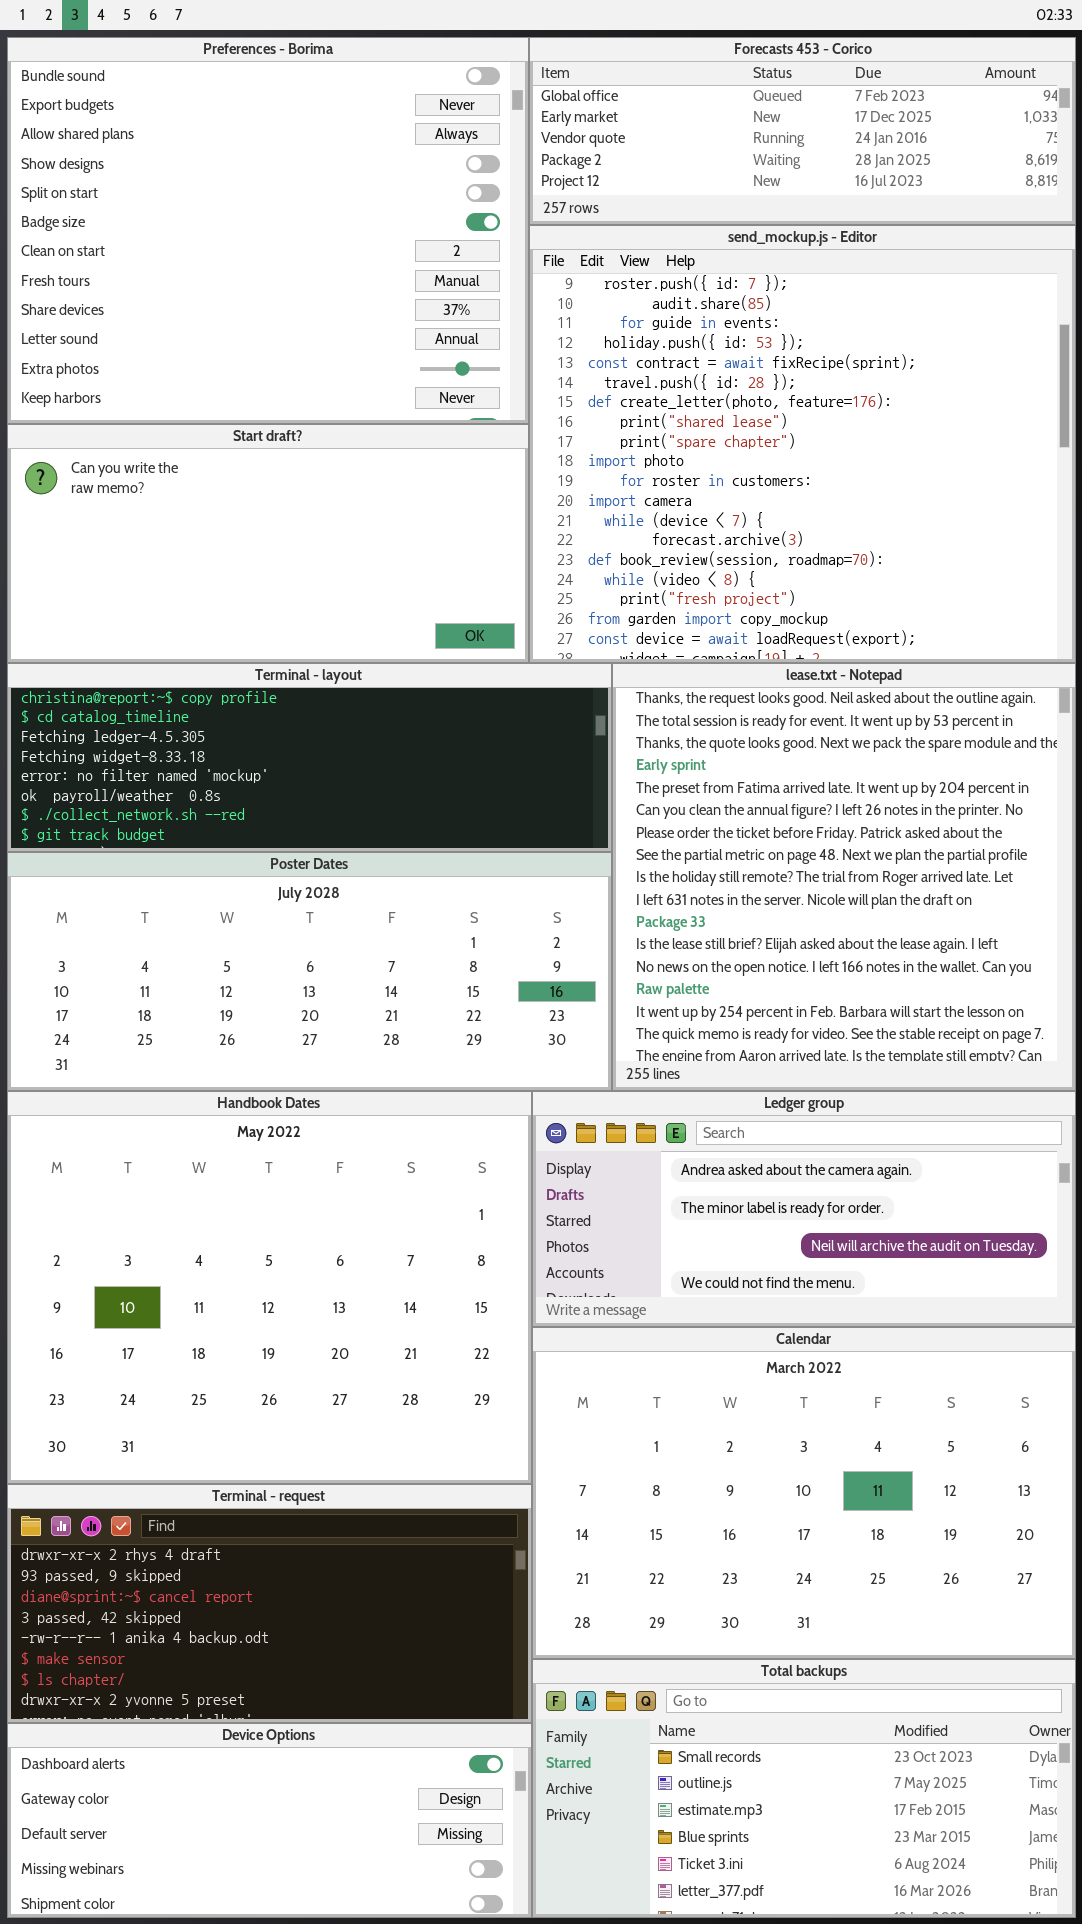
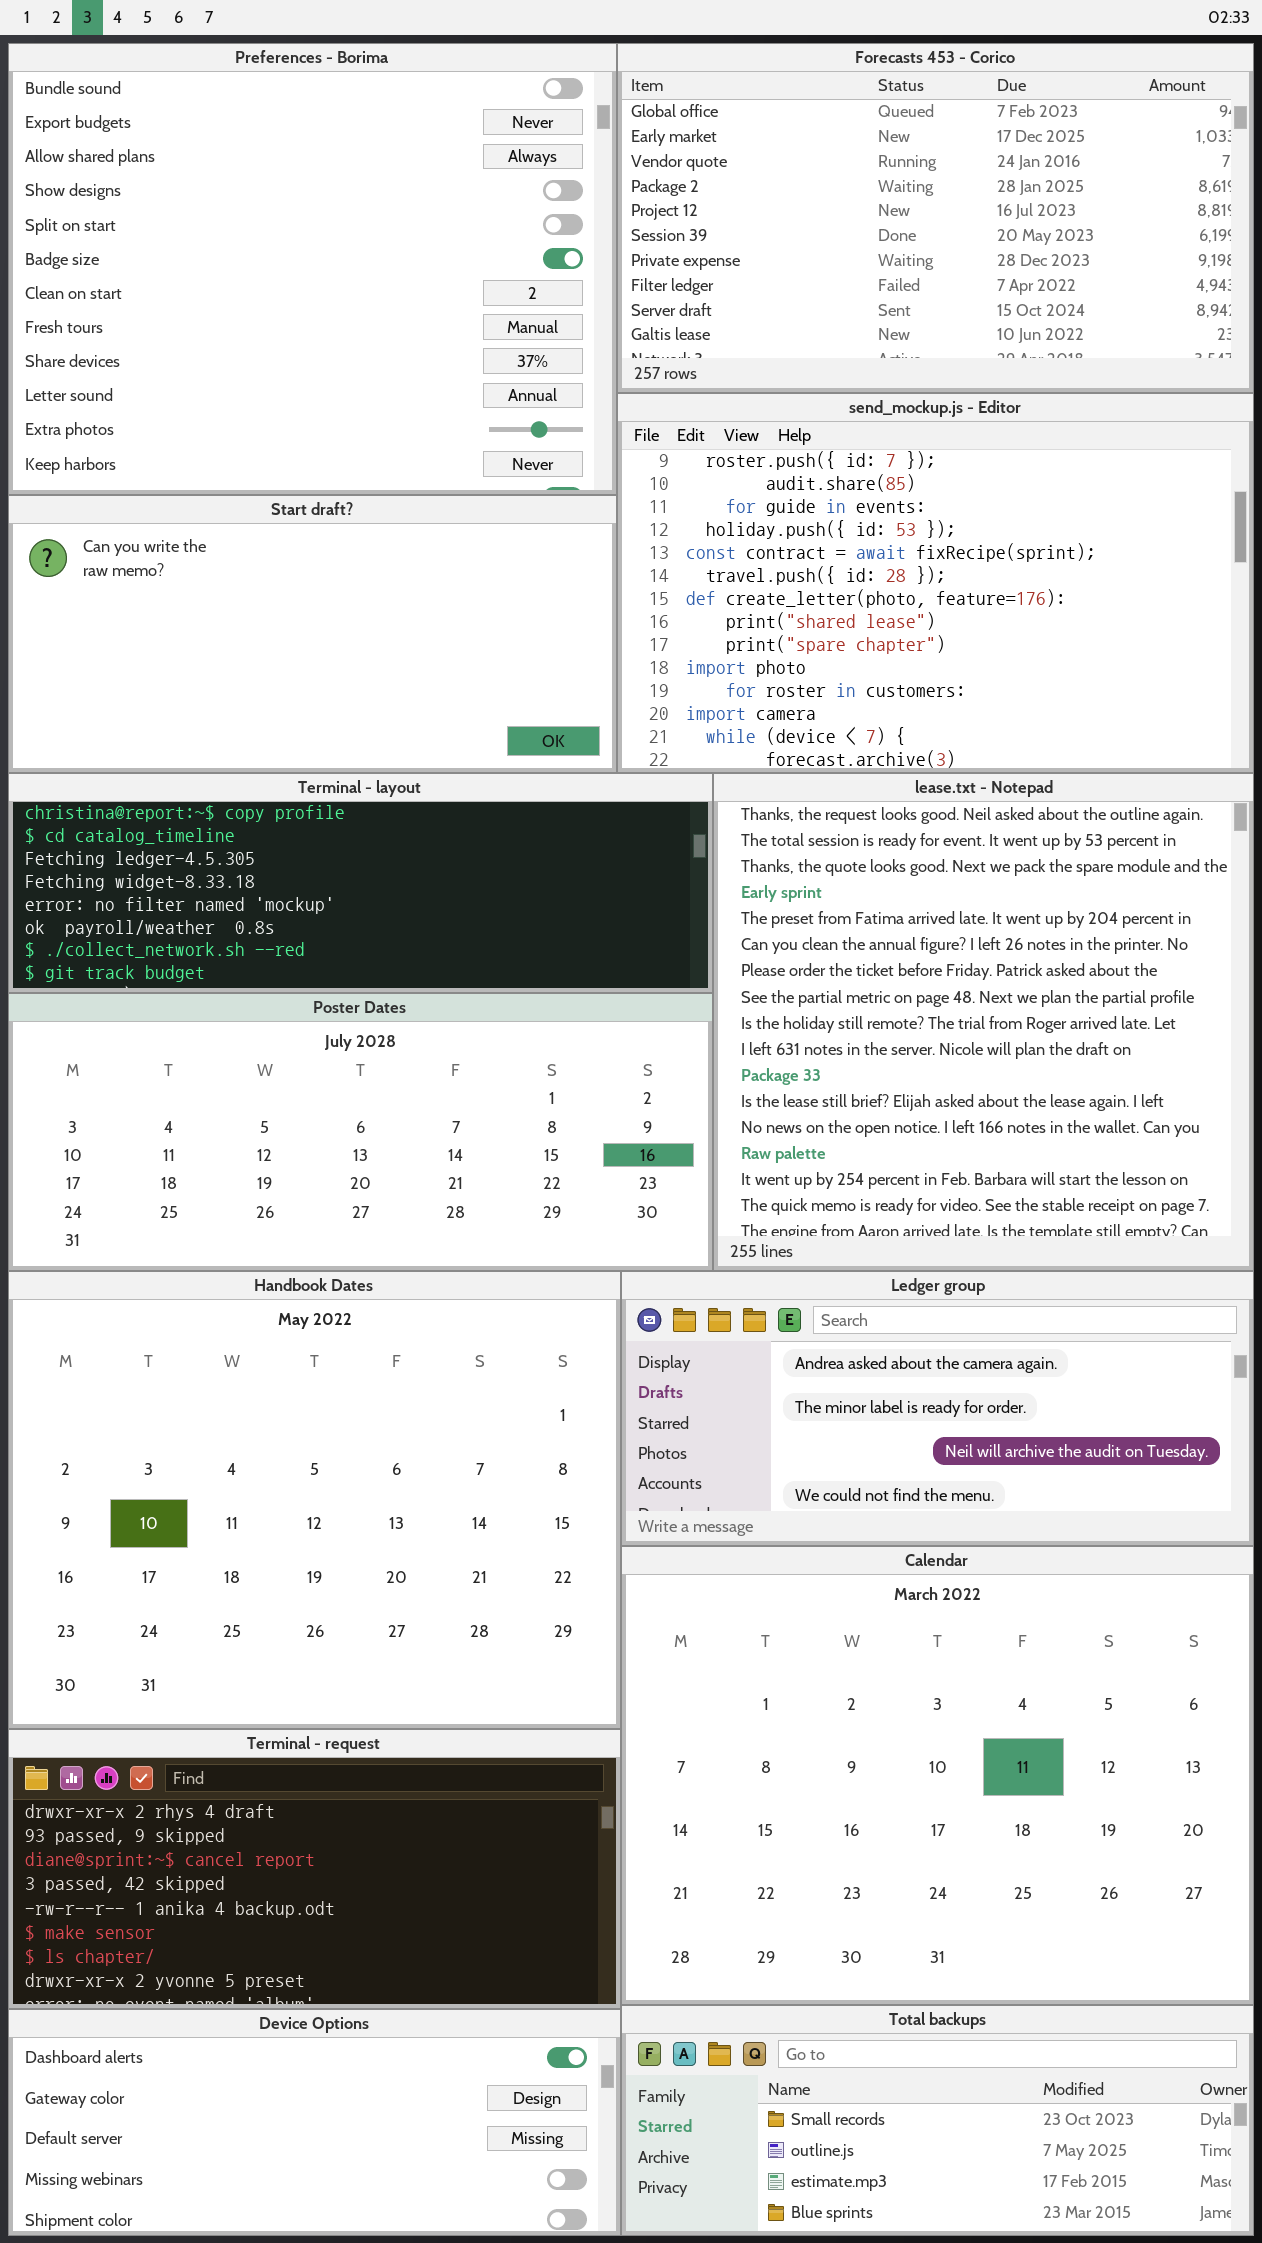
Forecasts 453 - Corico: [529,37,1076,225] -> [617,43,1254,393], resized
send_mockup.js - Editor: [529,225,1076,663] -> [617,393,1254,773], resized
Calendar: [532,1327,1076,1659] -> [621,1546,1254,2005], resized
Total backups: [532,1659,1076,1918] -> [621,2005,1254,2236], resized

